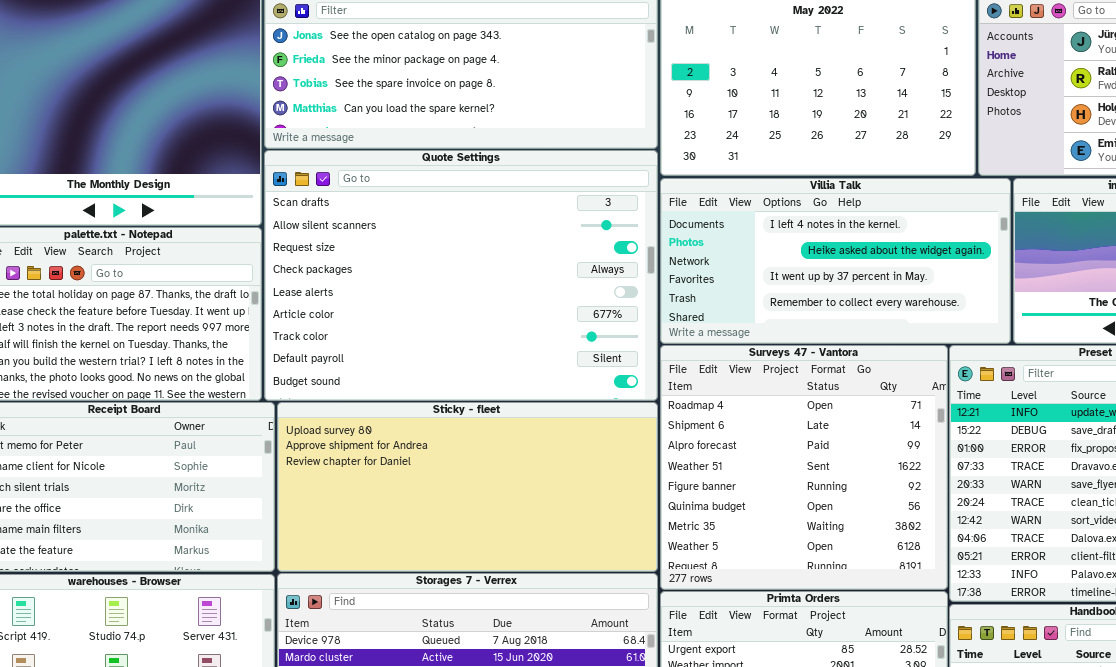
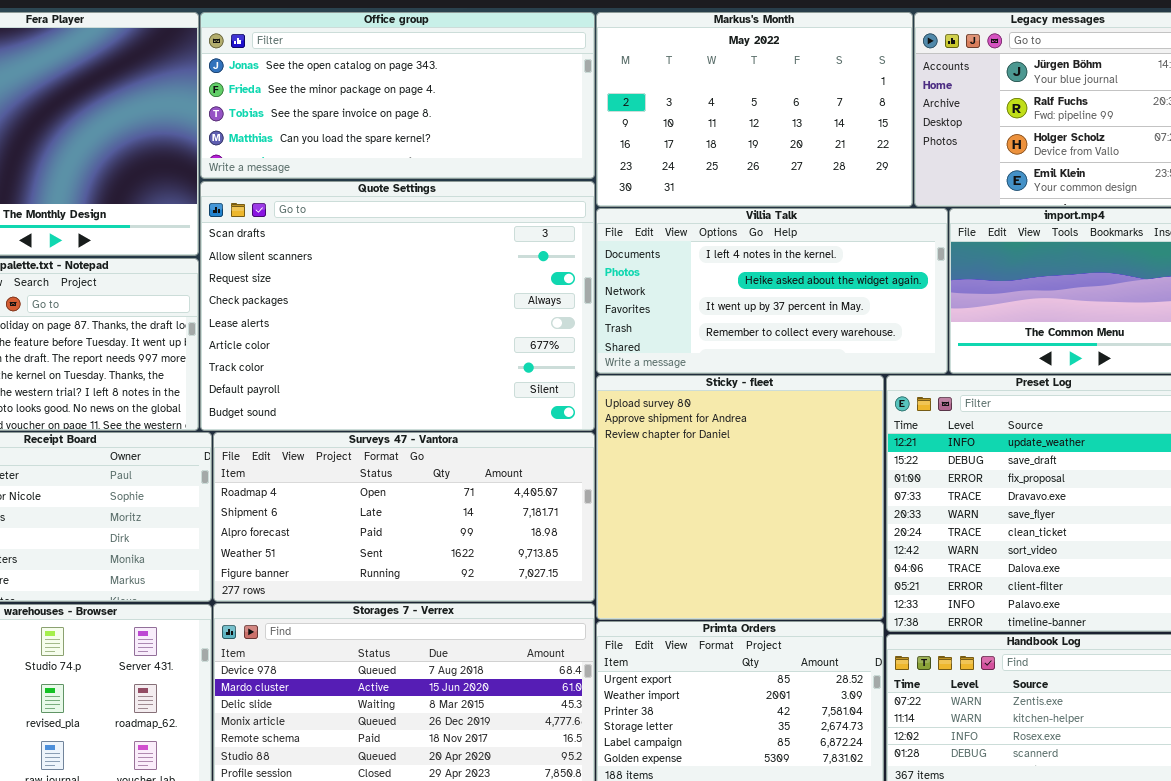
Surveys 47 - Vantora: [660,345,948,590] -> [213,432,595,602], moved, resized
Sticky - fleet: [277,402,658,572] -> [596,375,884,620], moved, resized

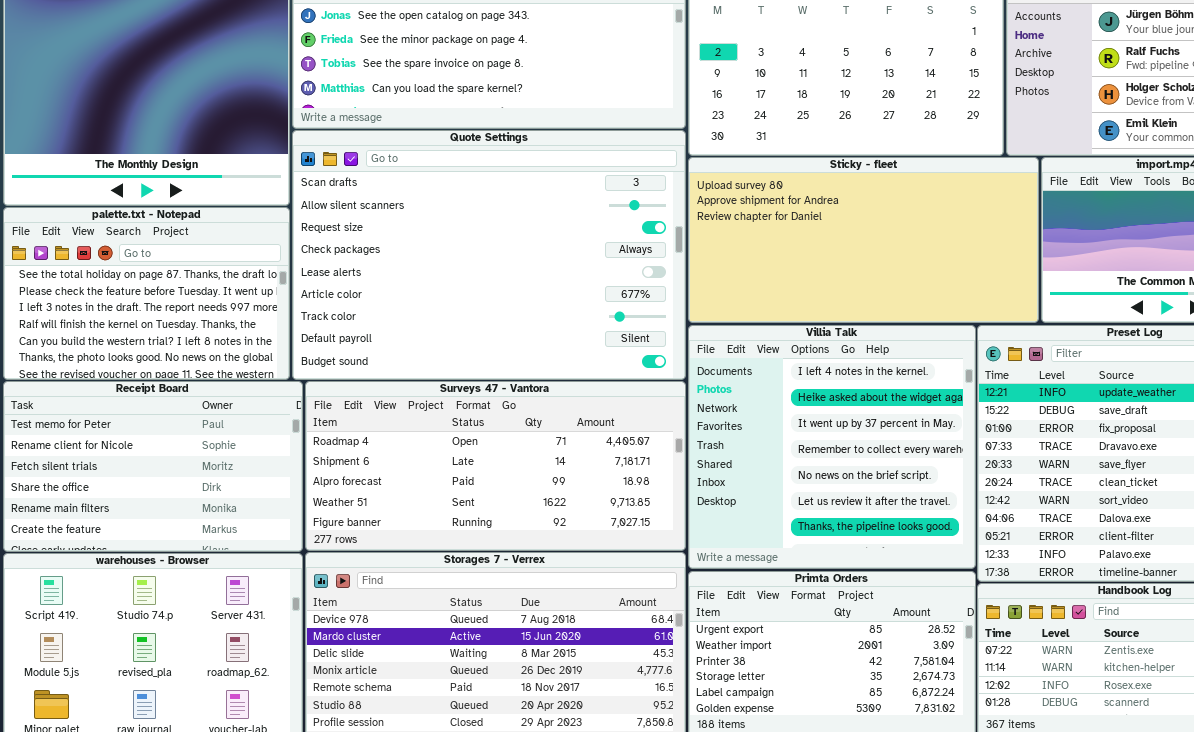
Villia Talk: [596,208,948,374] -> [688,325,976,569], moved, resized
Sticky - fleet: [596,375,884,620] -> [688,157,1039,323], moved, resized

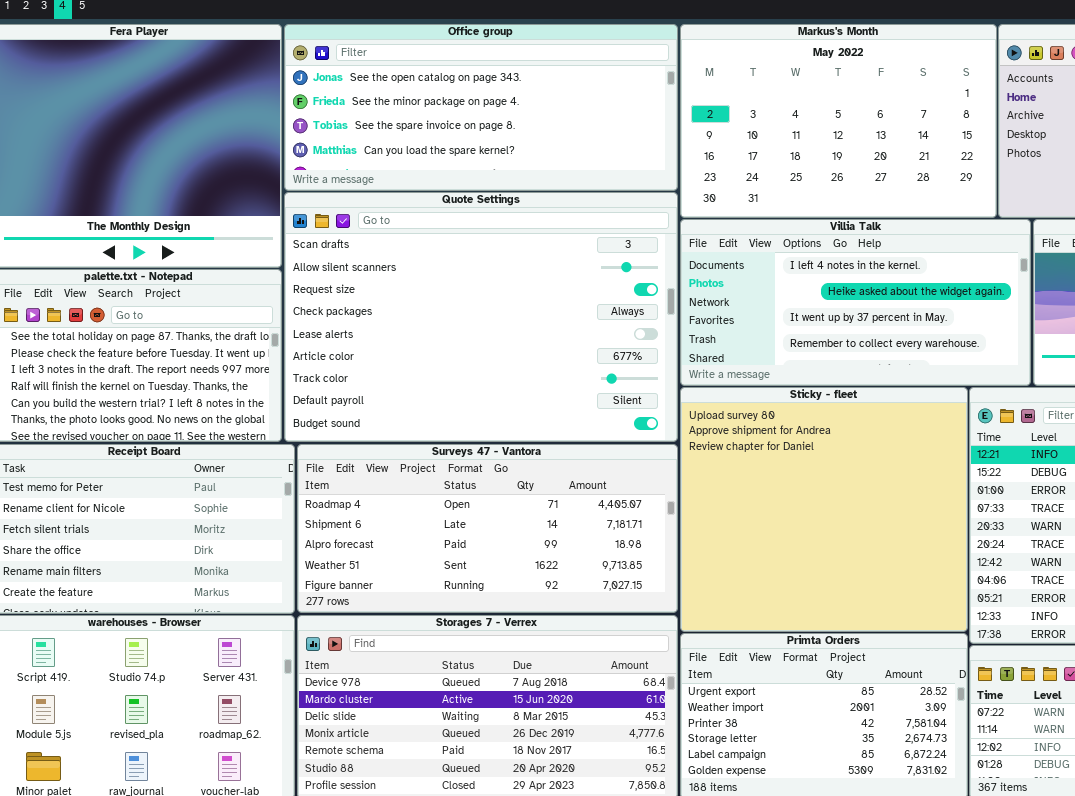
Sticky - fleet: [688,157,1039,323] -> [680,387,968,632], moved, resized
Villia Talk: [688,325,976,569] -> [680,219,1031,386], moved, resized

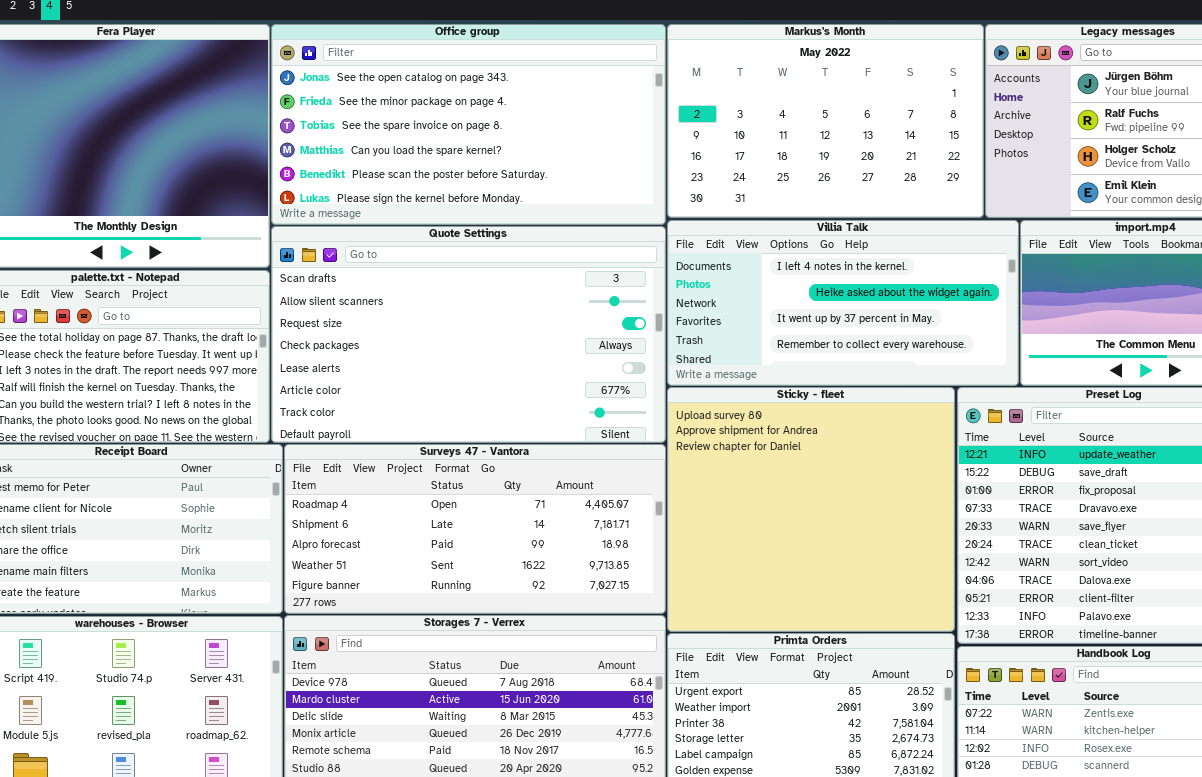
Office group: [284,24,678,191] -> [271,24,666,225], resized
Quote Settings: [284,192,678,442] -> [271,226,666,443], resized

